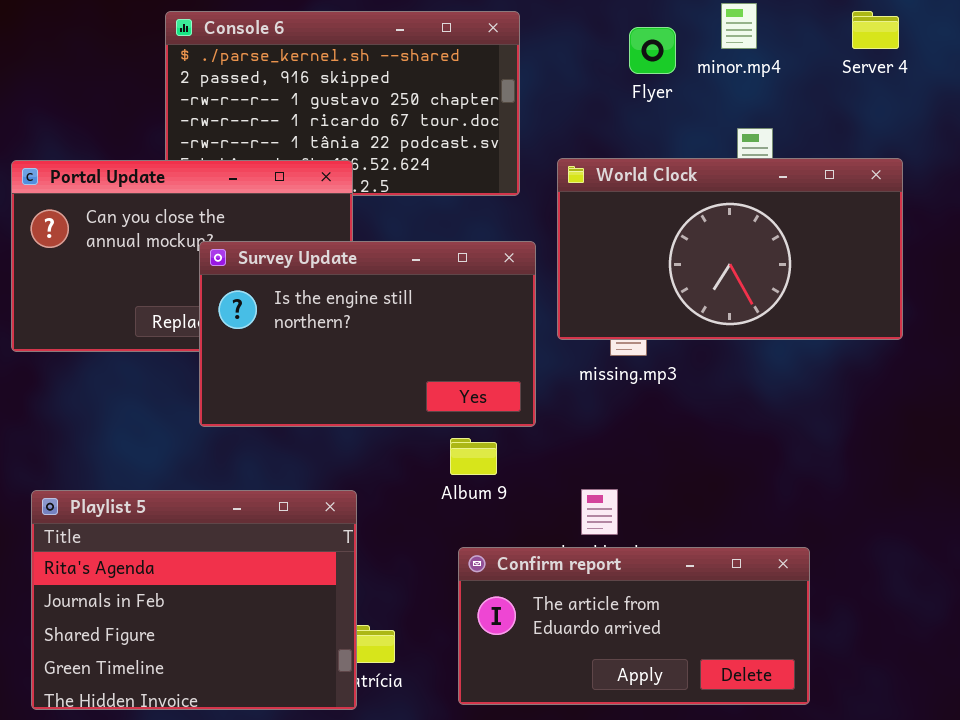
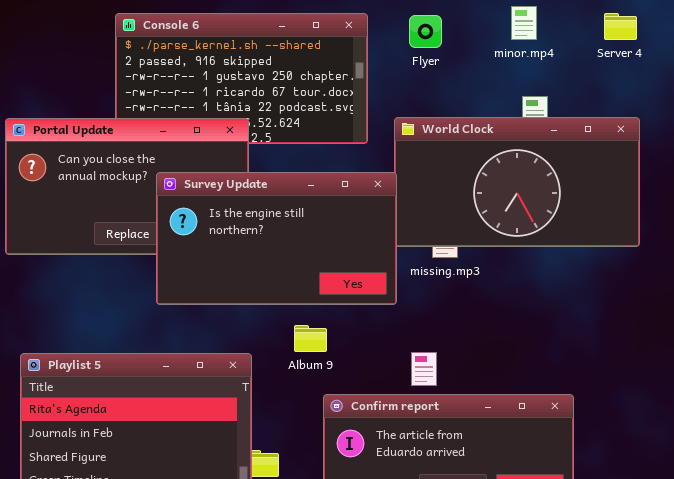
Flyer: [629,27,676,74] -> [409,15,442,48], moved
Survey Update: [199,241,536,427] -> [156,172,397,305], moved
Album 9: [450,438,497,475] -> [294,325,327,352], moved

